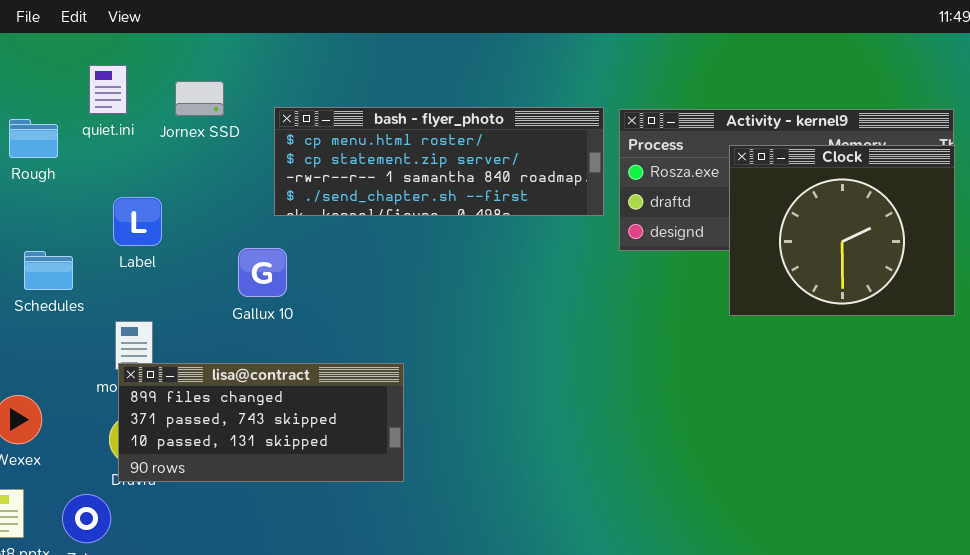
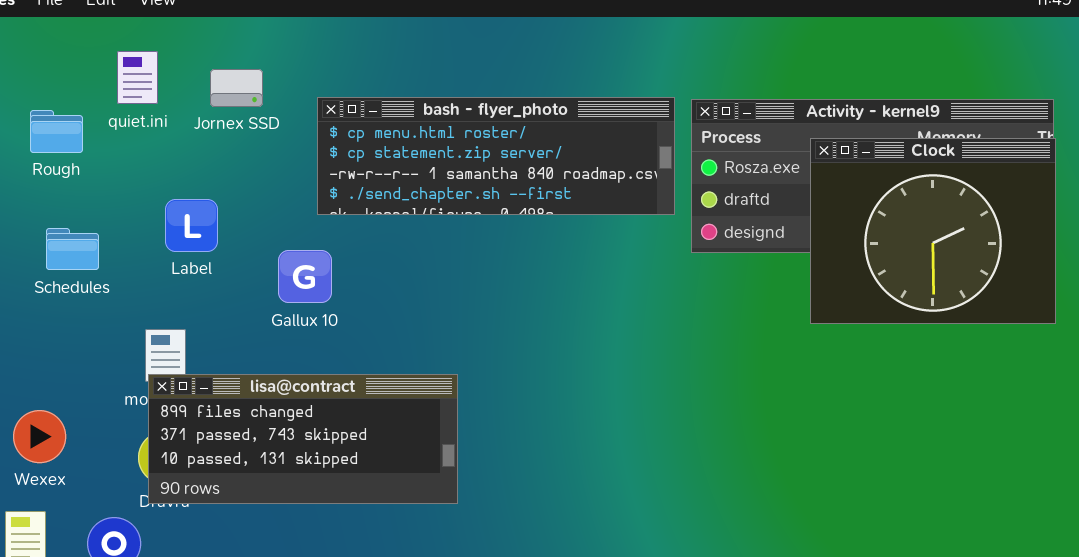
Label: [113,197,162,246] -> [165,199,218,252], moved
Schedules: [24,251,73,290] -> [46,228,99,270], moved

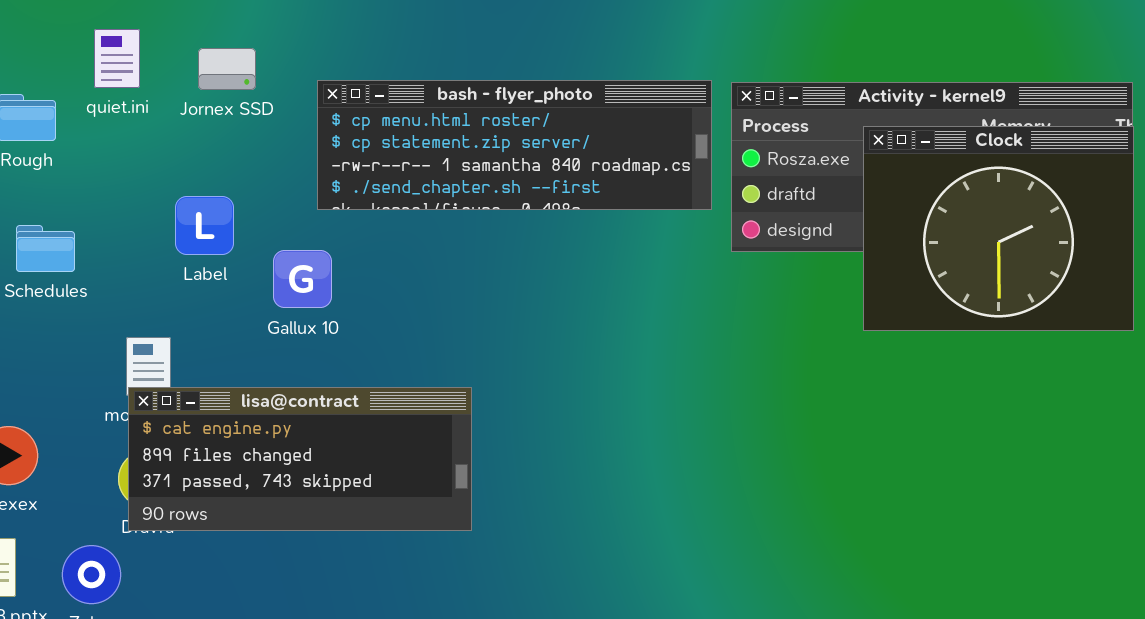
Label: [165,199,218,252] -> [175,196,234,255], moved
lisa@contract: [148,374,458,504] -> [128,387,472,531], scrolled up 1 row

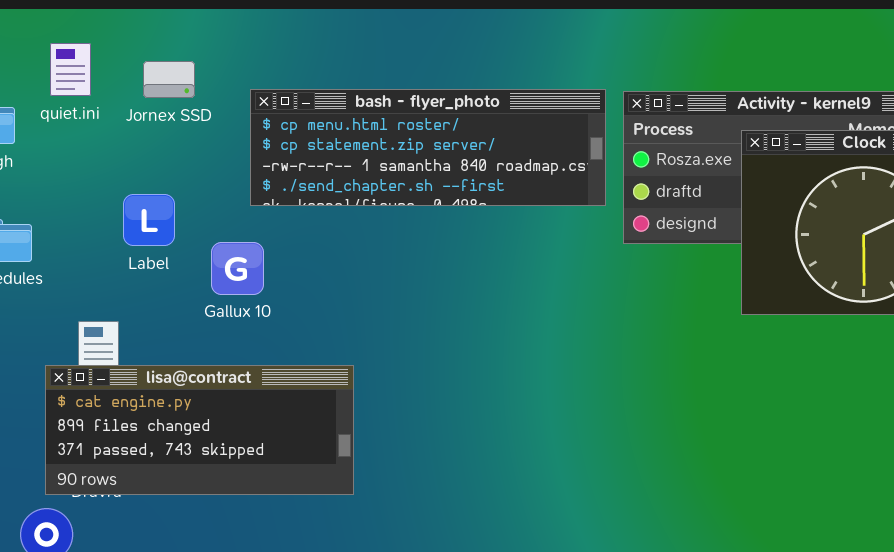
lisa@contract: [128,387,472,531] -> [45,365,354,495], moved

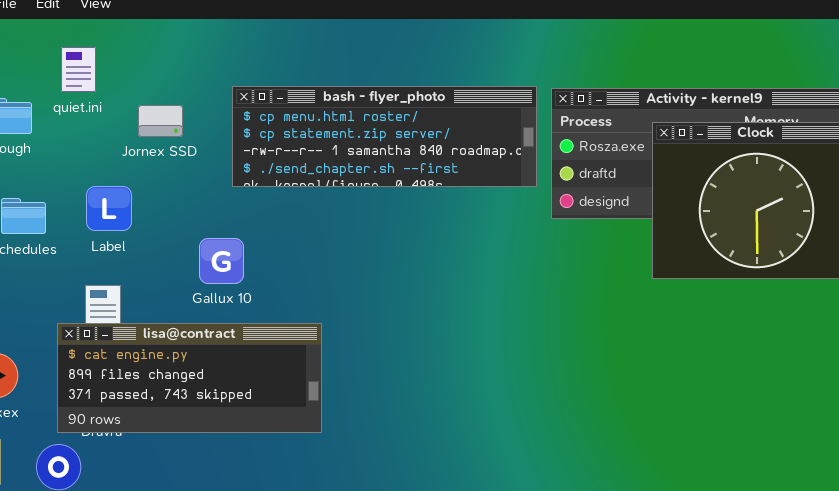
Jornex SSD: [143,61,195,98] -> [138,105,183,137], moved
Label: [123,194,175,246] -> [86,186,132,231], moved
Gallux 10: [211,242,264,295] -> [199,238,244,284], moved

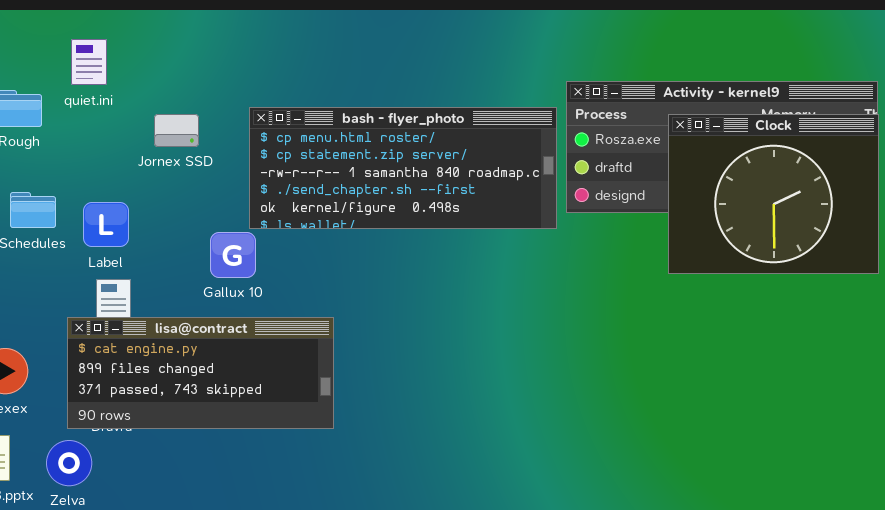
bash - flyer_photo: [232,86,537,187] -> [249,107,557,229], moved, resized
Jornex SSD: [138,105,183,137] -> [154,114,199,147], moved
Label: [86,186,132,231] -> [83,202,129,247], moved

